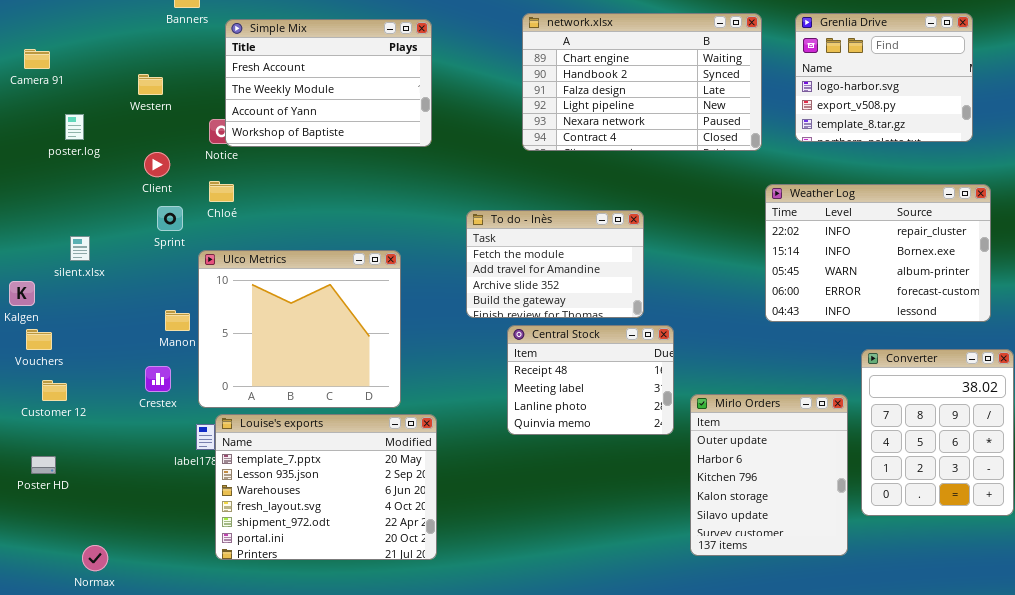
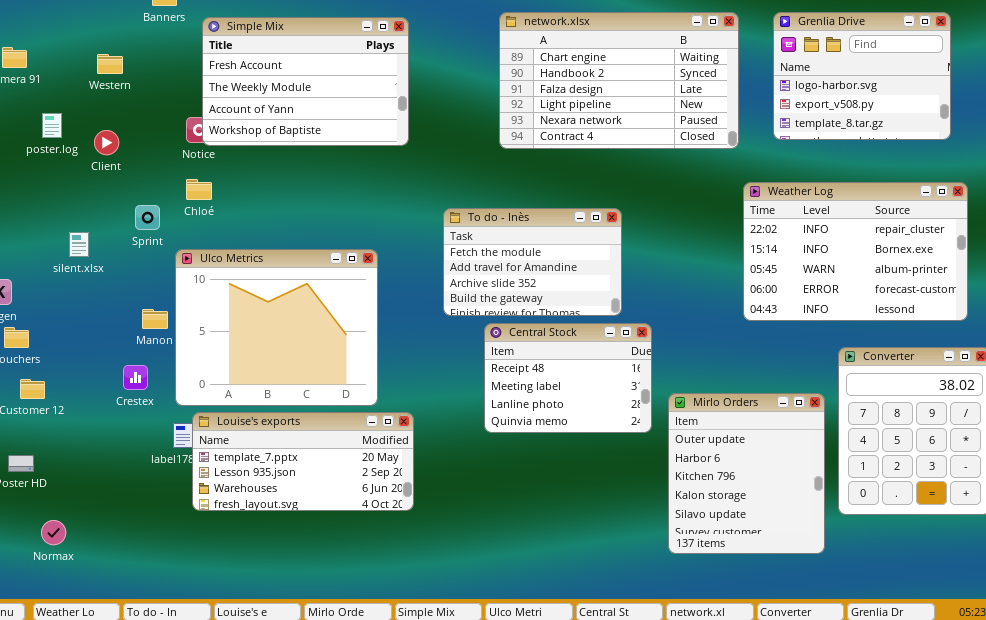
Western: [138,74,163,95] -> [97,54,123,74], moved
Client: [144,152,170,177] -> [94,130,119,155], moved
silent.xlsx: [70,236,90,261] -> [69,232,89,257], moved
Louise's exports: [215,414,437,560] -> [192,412,414,511], resized
Normax: [82,545,108,571] -> [41,520,66,545], moved

